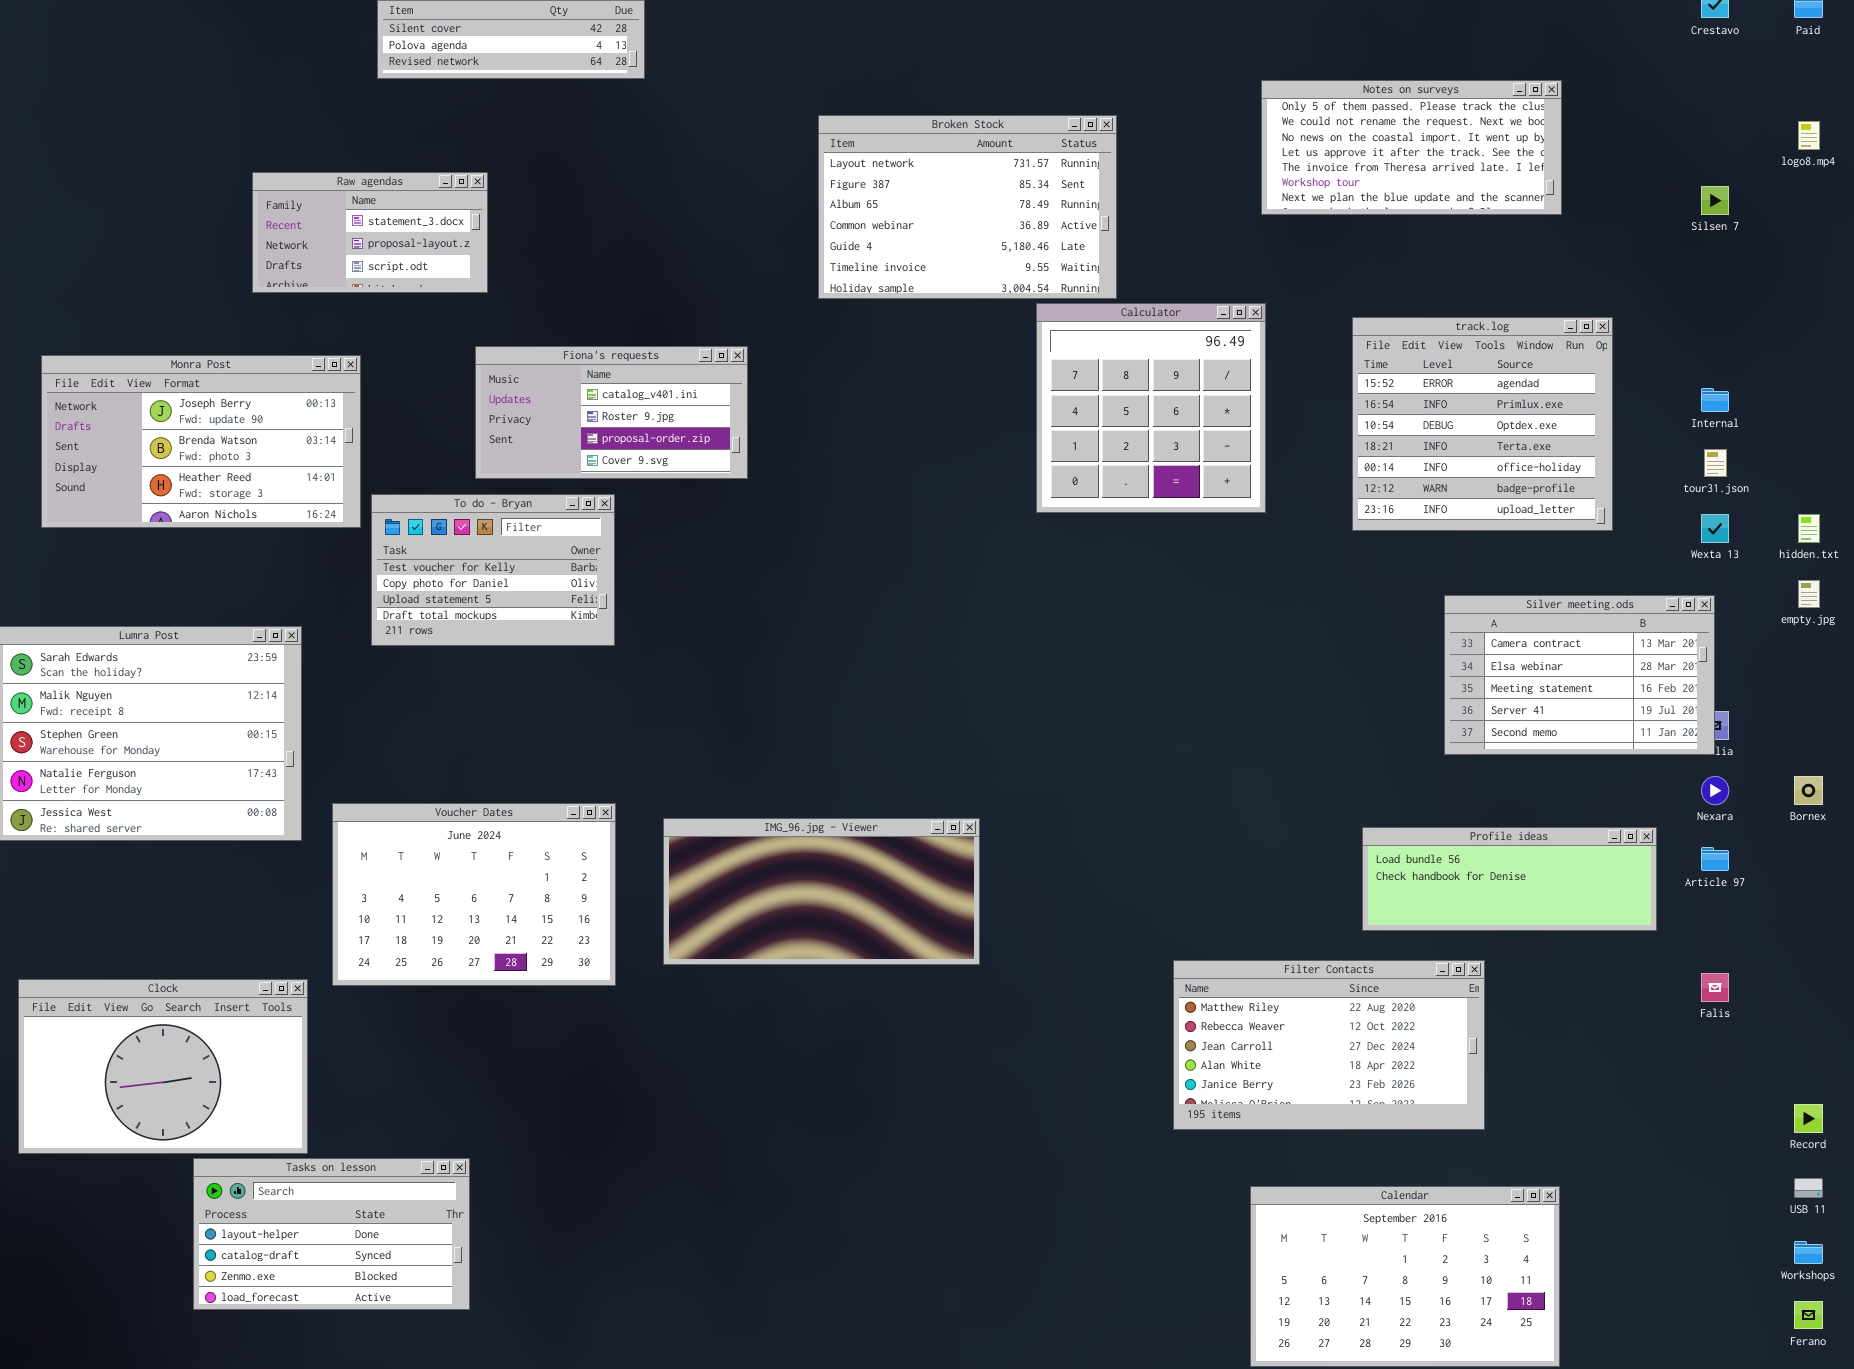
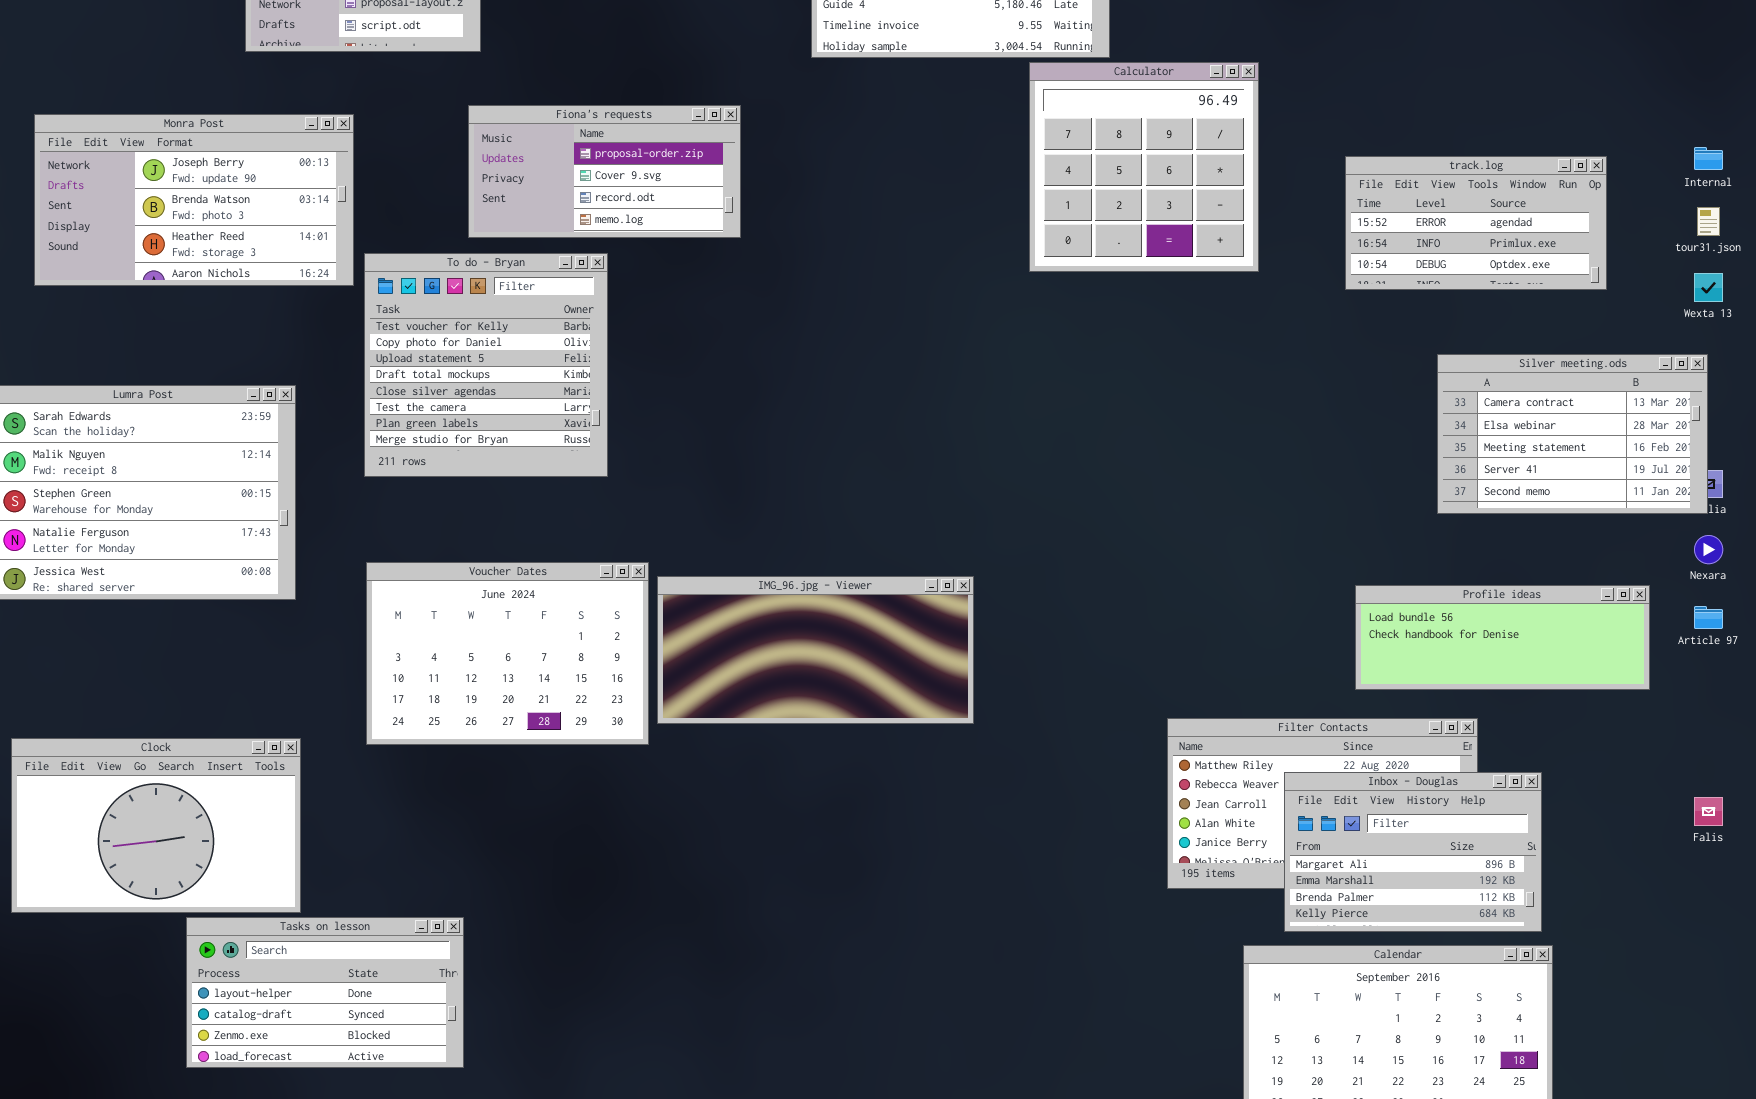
track.log: [1352,317,1613,531] -> [1345,156,1607,290], resized
Fiona's requests: [475,346,748,479] -> [468,105,741,238], scrolled down 2 rows
To do - Bryan: [371,494,615,646] -> [364,253,608,477], resized
Voucher Dates: [332,803,616,986] -> [366,562,649,745], moved
Falis: [1701,973,1729,1002] -> [1694,797,1723,826], moved
Inbox - Douglas: none -> [1284,772,1542,932], opened

